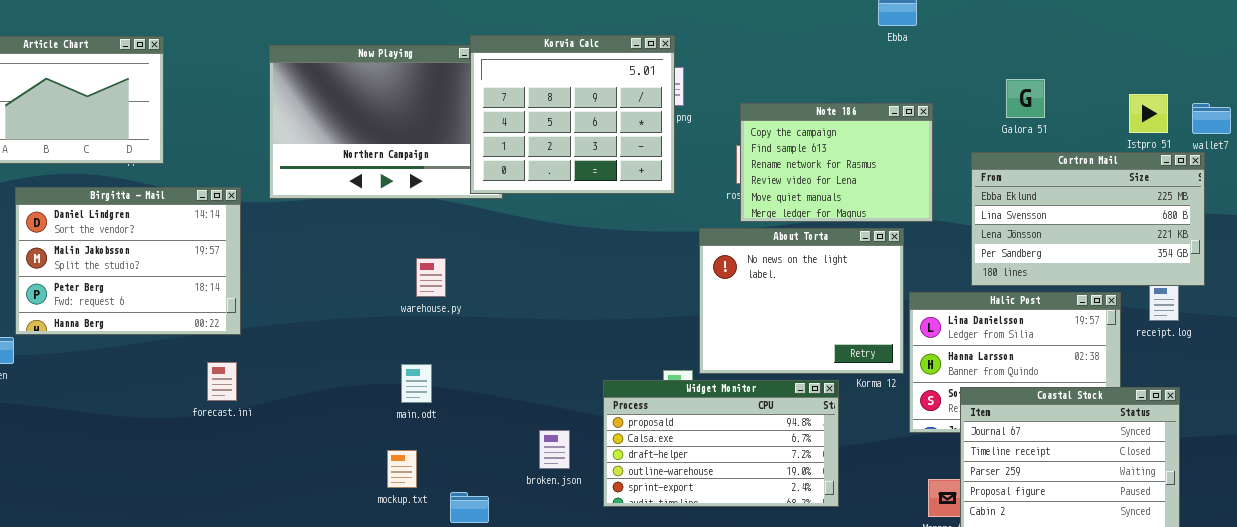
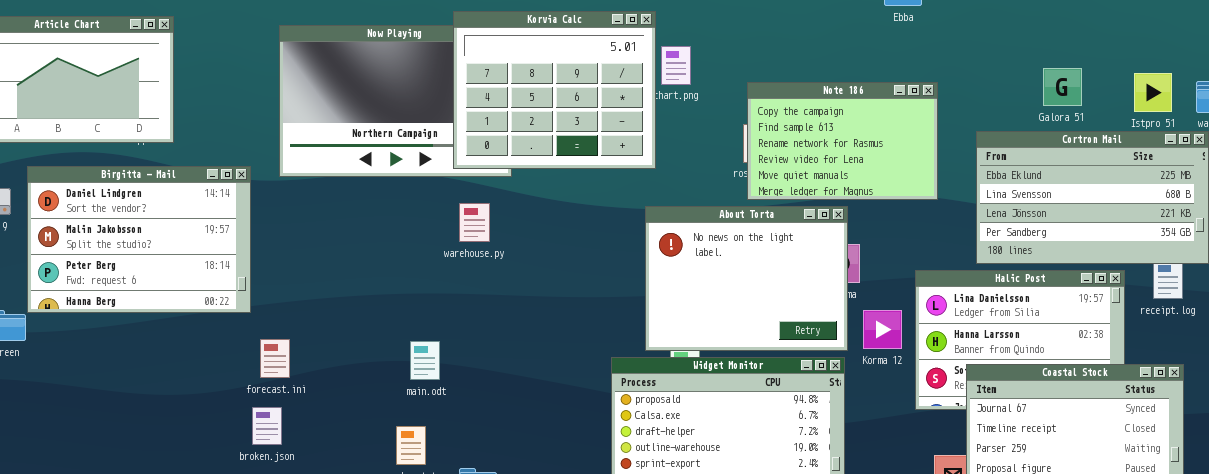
Korvia Calc: [470,35,675,194] -> [453,11,656,169], moved
Galora 51: [1006,79,1045,118] -> [1043,68,1082,106], moved
About Torta: [699,228,904,374] -> [645,206,848,351], moved
warehouse.py: [416,258,446,297] -> [459,203,490,242], moved
forecast.ini: [207,362,237,401] -> [260,339,290,378], moved
broken.json: [539,430,570,469] -> [252,407,282,445], moved

